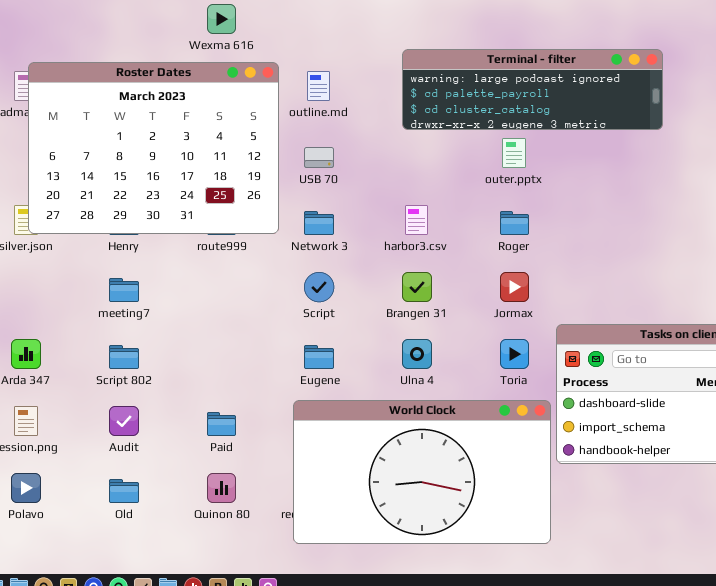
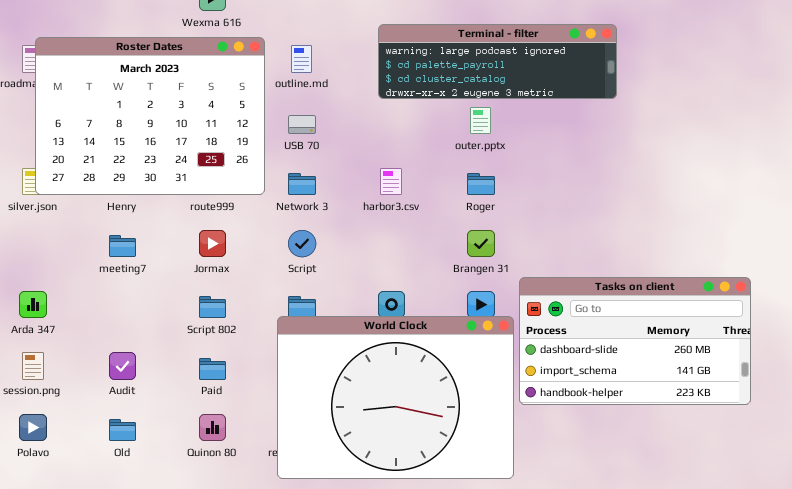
Brangen 31: [402,272,432,302] -> [467,230,495,257], moved
Jormax: [500,272,529,302] -> [199,230,226,257], moved
Script 802: [109,345,139,369] -> [199,296,226,318], moved
World Clock: [293,400,551,544] -> [277,316,514,479], resized

